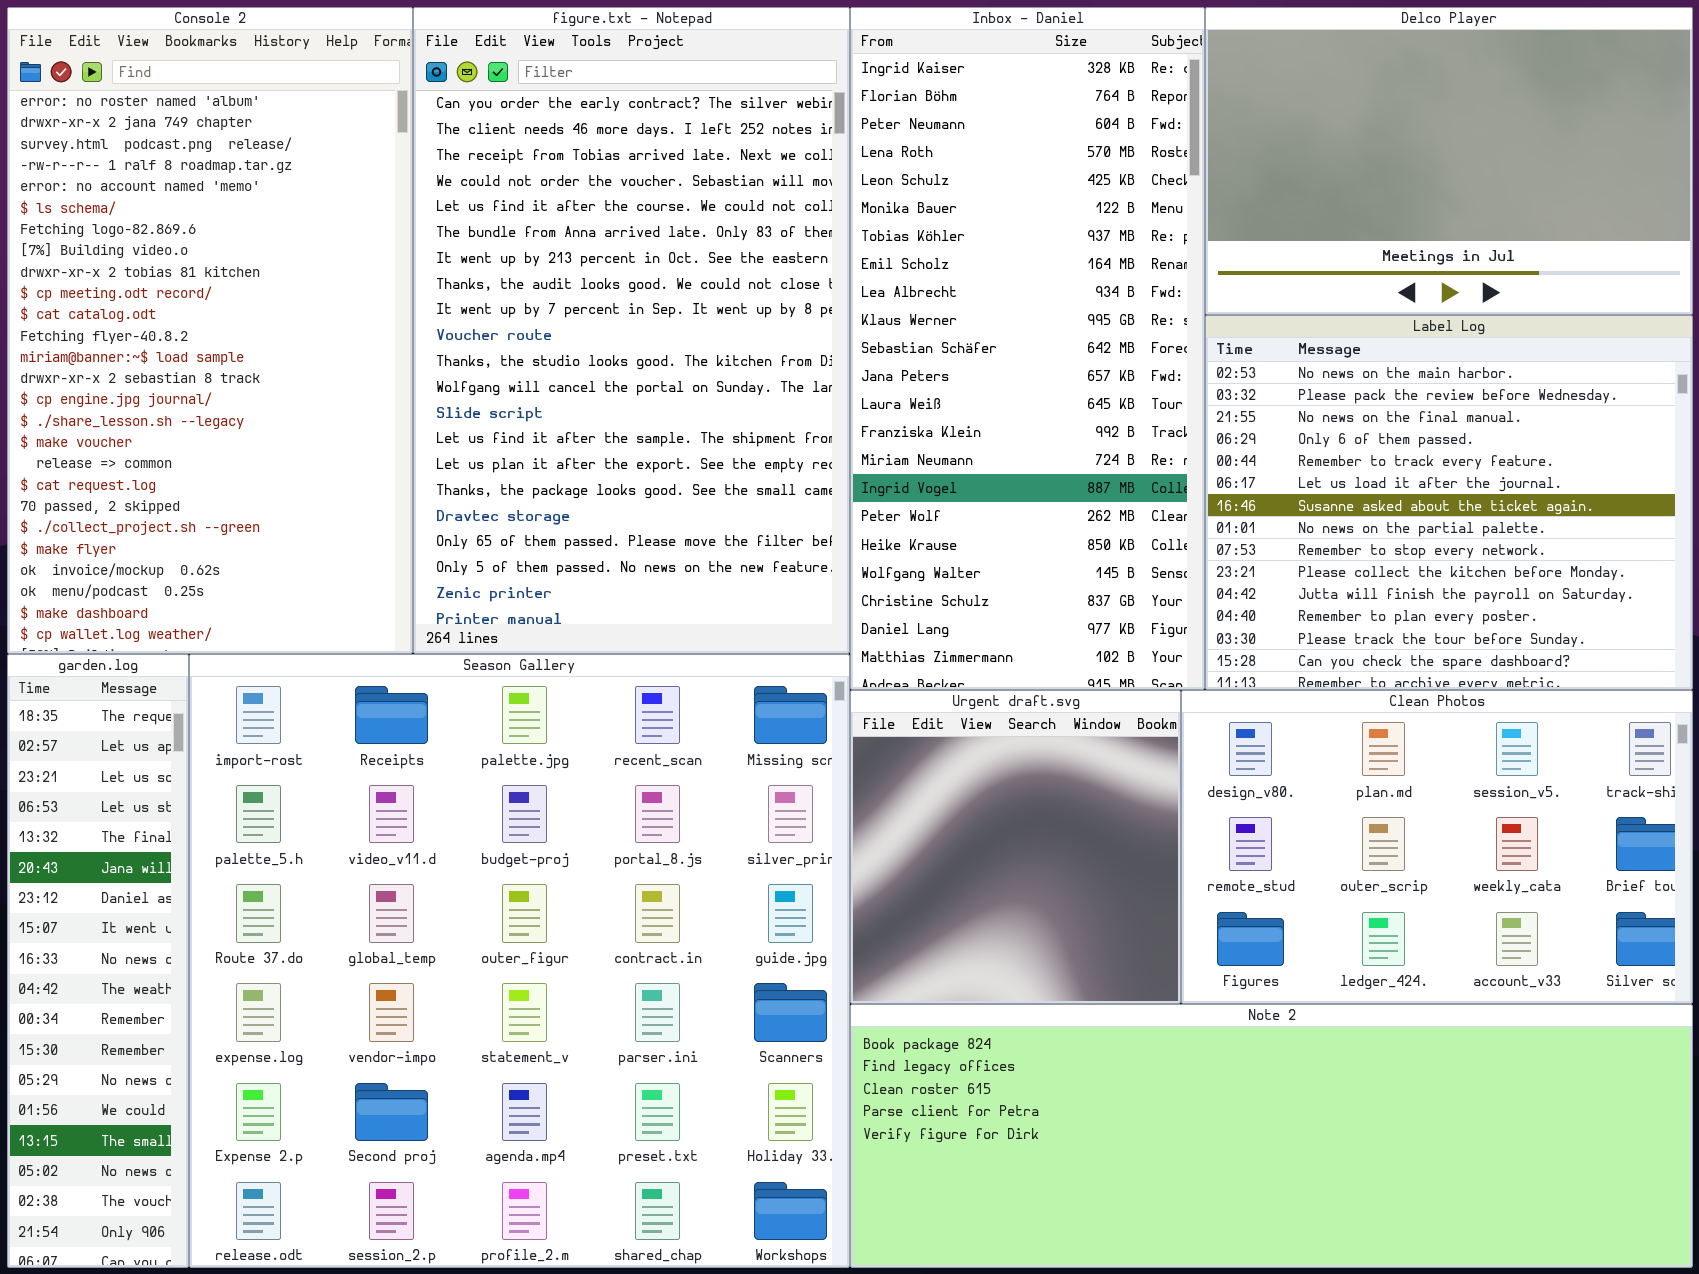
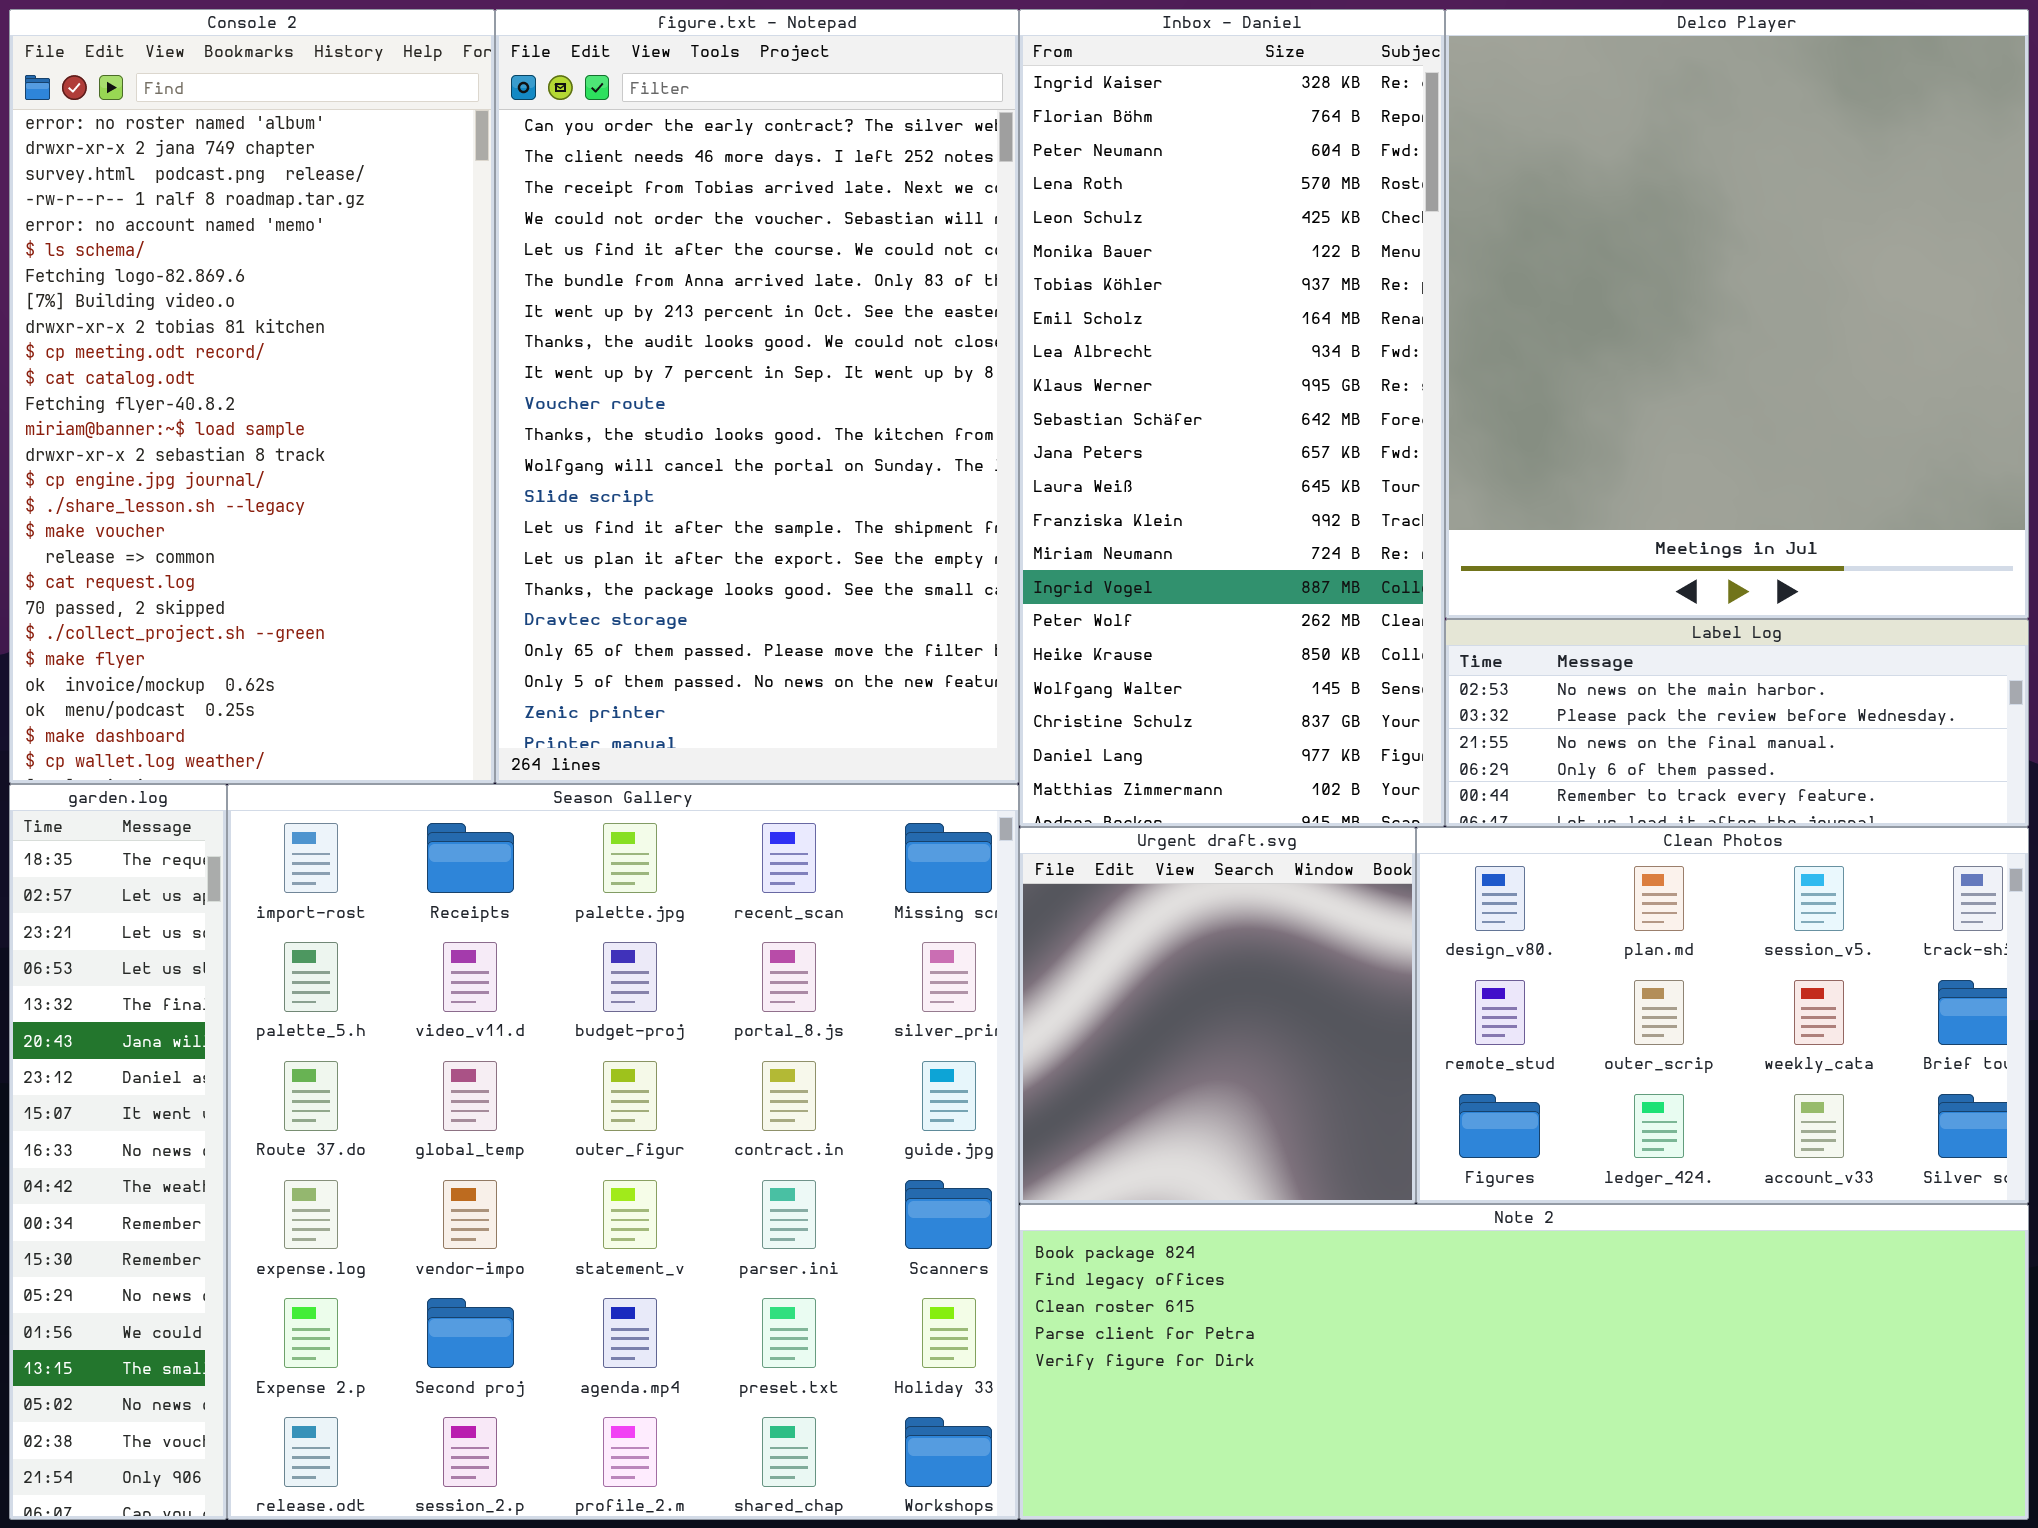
Delco Player: [1205,7,1693,315] -> [1445,9,2029,619], resized
Label Log: [1205,315,1693,690] -> [1445,619,2029,827], resized

